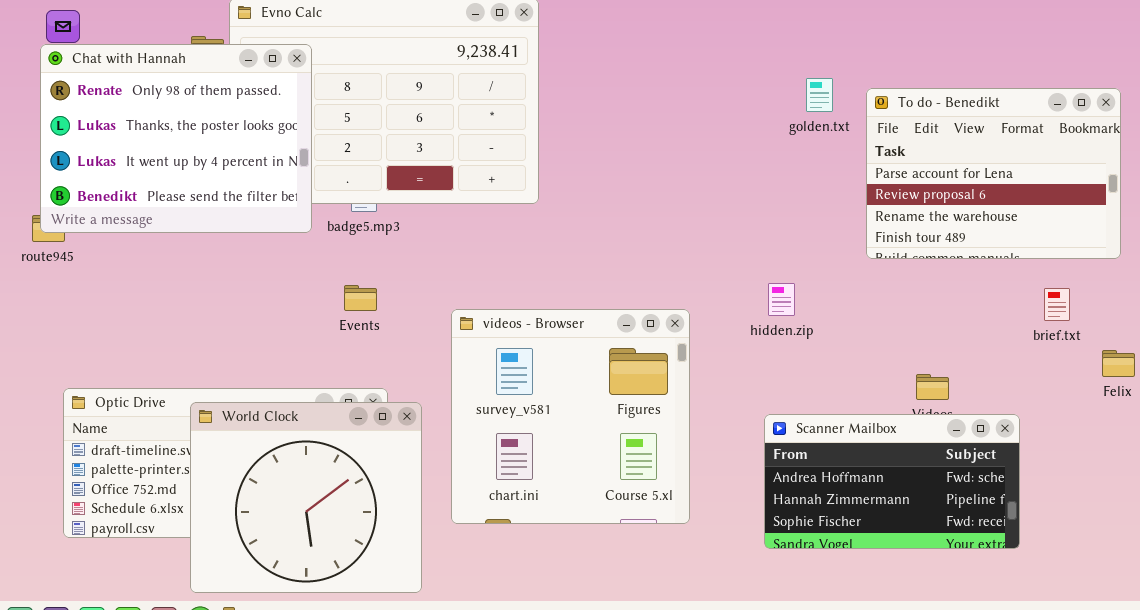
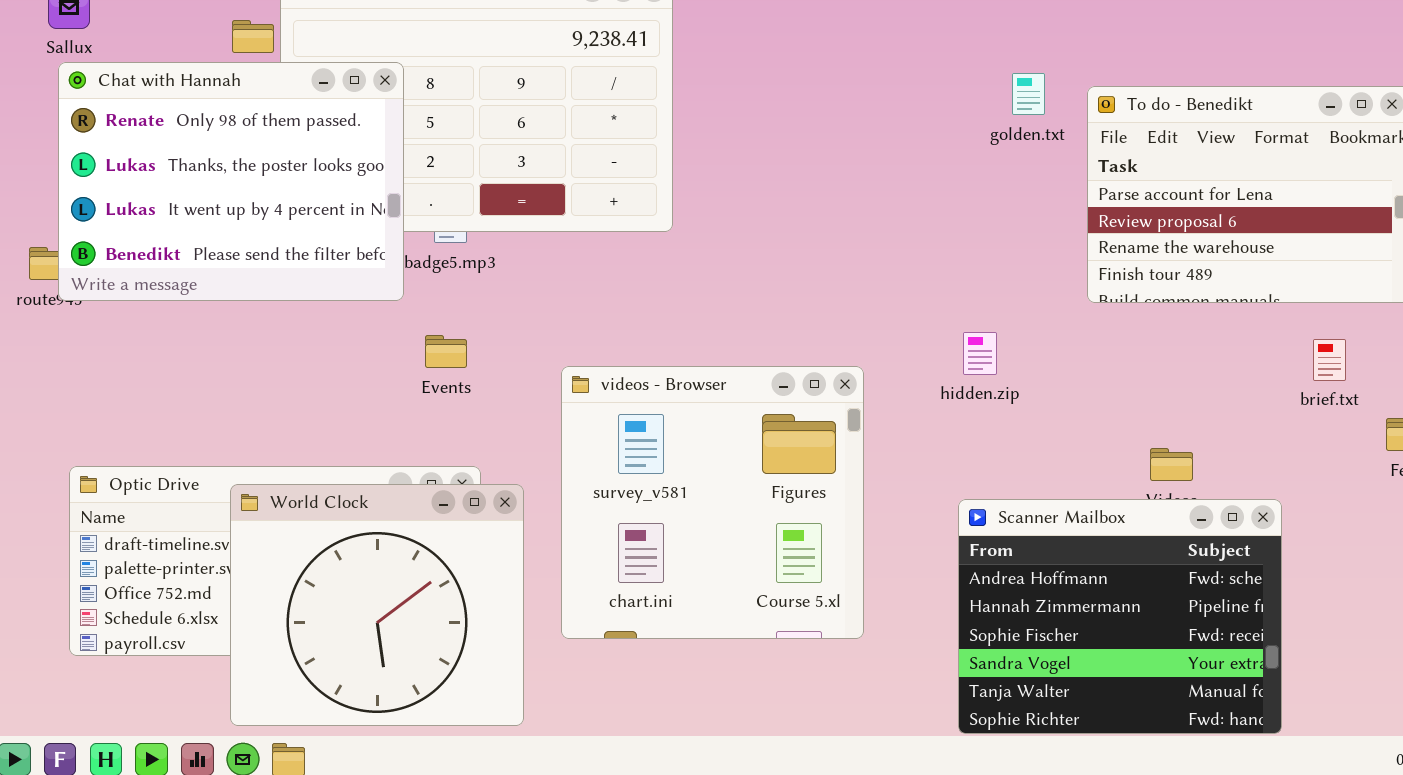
Chat with Hannah: [40,44,312,233] -> [58,62,404,301], moved
Scanner Mailbox: [764,414,1020,549] -> [958,499,1282,734], resized

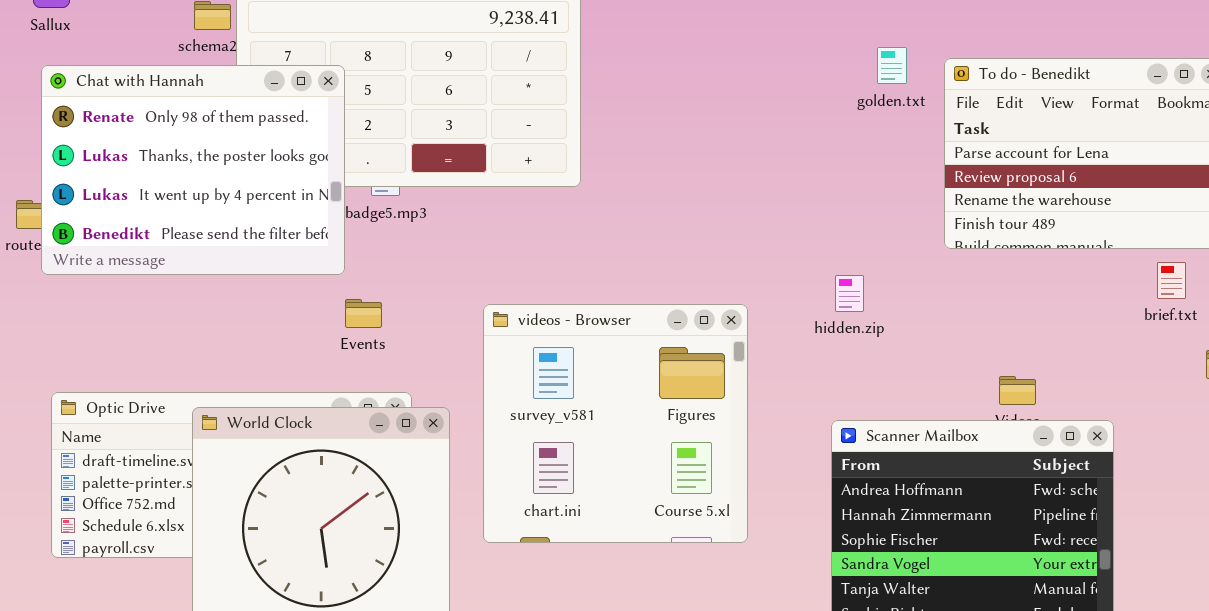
Chat with Hannah: [58,62,404,301] -> [41,65,345,275], moved
Events: [425,335,467,368] -> [345,299,382,328], moved
brief.txt: [1313,339,1346,381] -> [1157,262,1186,299], moved

